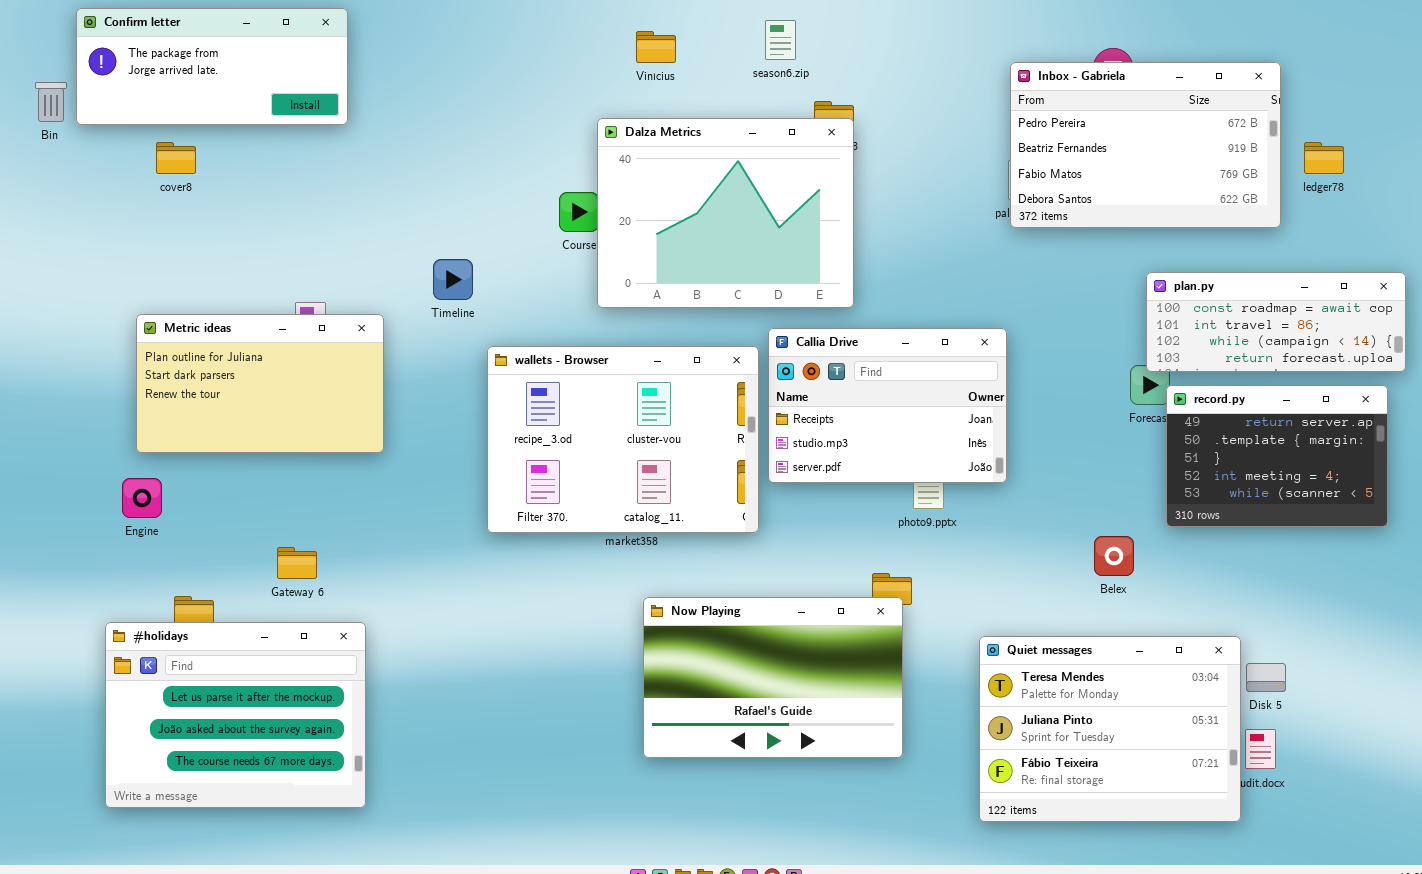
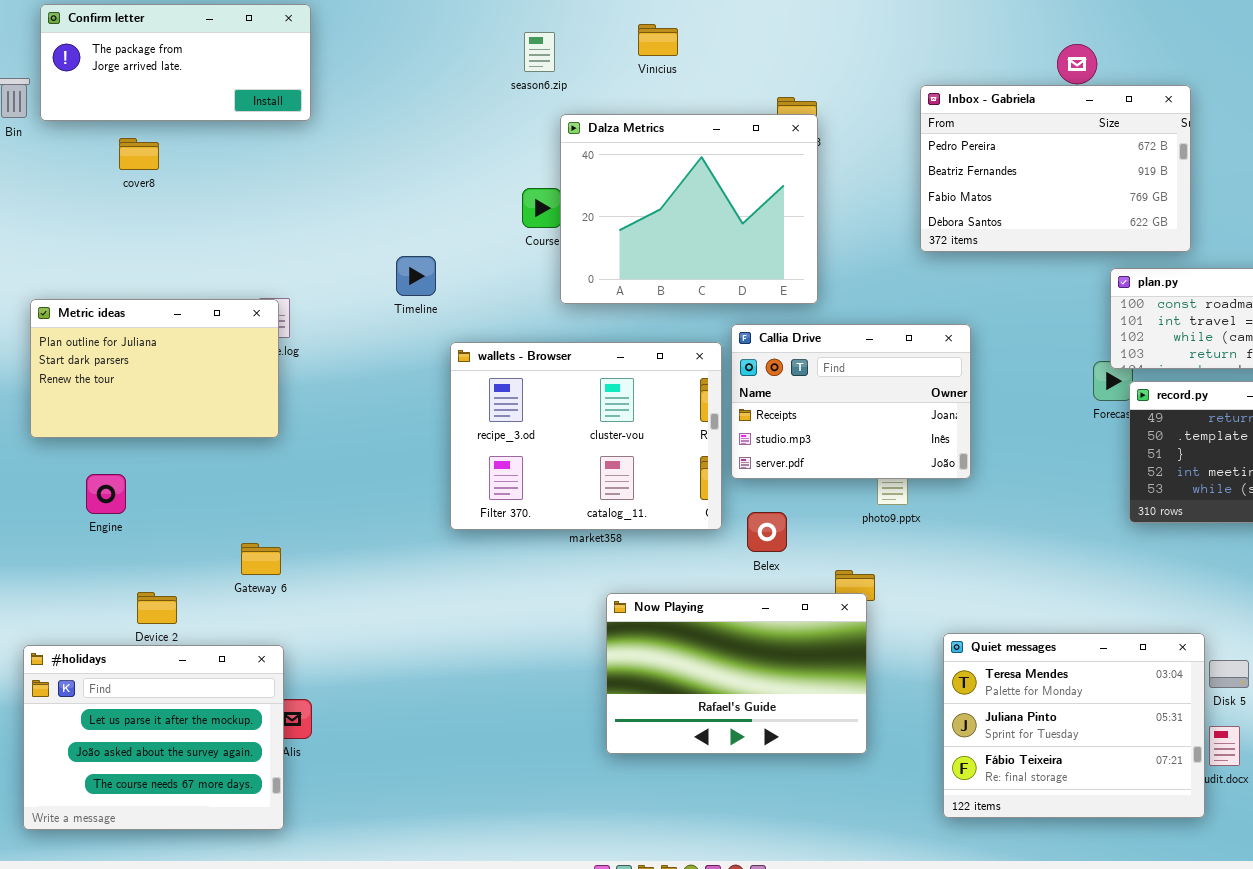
season6.zip: [765,20,796,60] -> [524,32,555,72], moved
Vinícius: [636,31,676,63] -> [638,24,678,56], moved
Inbox - Gabriela: [1010,62,1281,228] -> [920,85,1191,252], moved
Metric ideas: [136,314,384,453] -> [30,299,279,438], moved
Belex: [1094,536,1134,576] -> [747,512,787,552], moved
#holidays: [105,622,366,808] -> [23,645,284,830], moved

